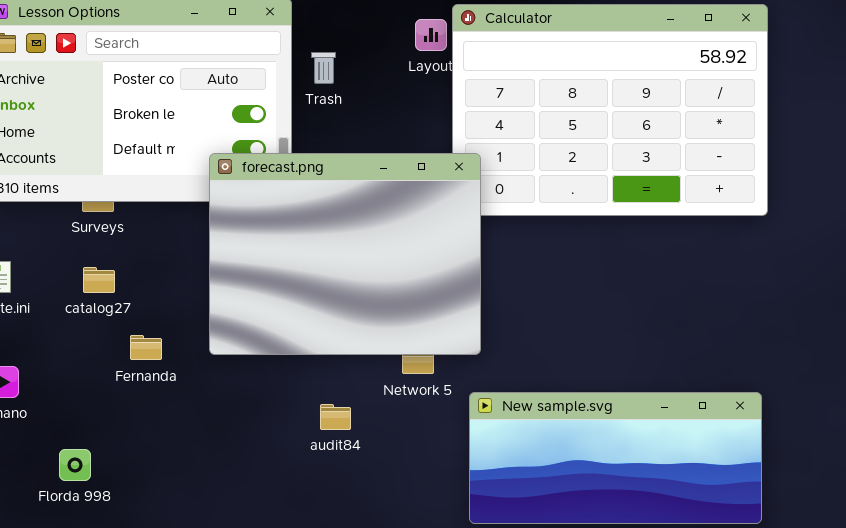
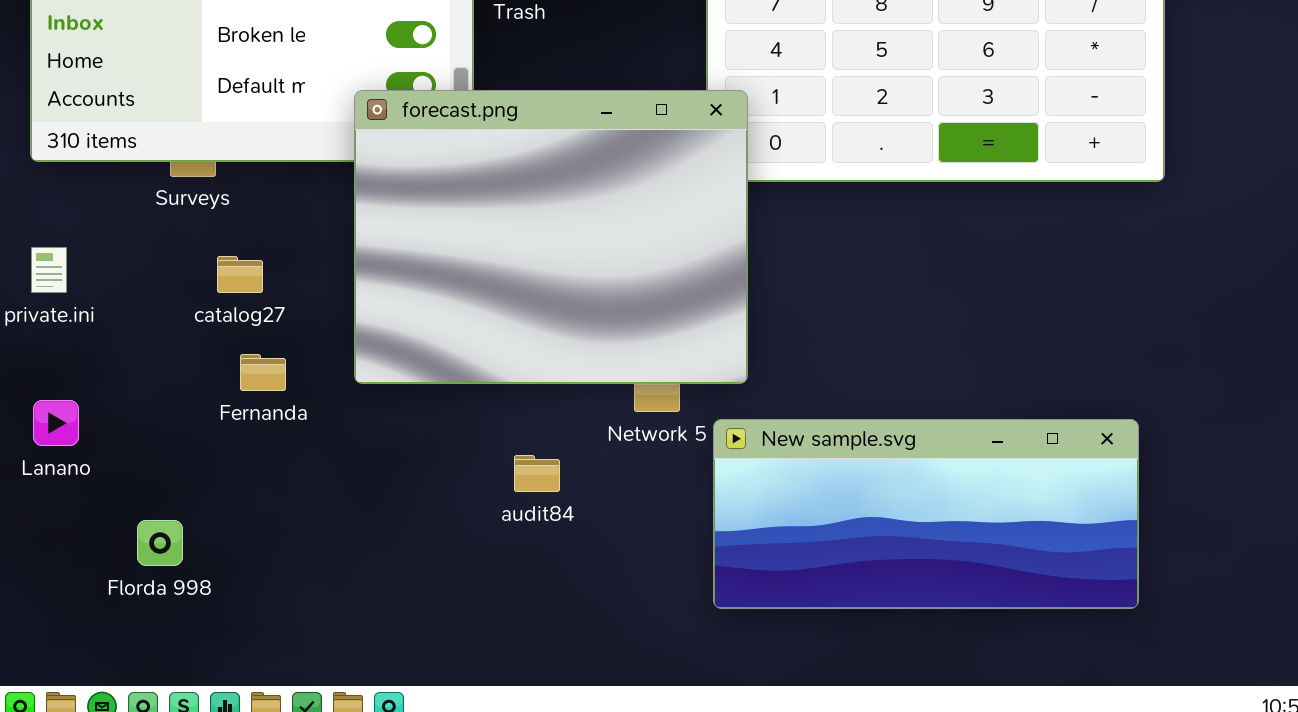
catalog27: [83,267,115,293] -> [217,256,263,293], moved
New sample.svg: [469,392,762,524] -> [713,419,1139,609], moved

